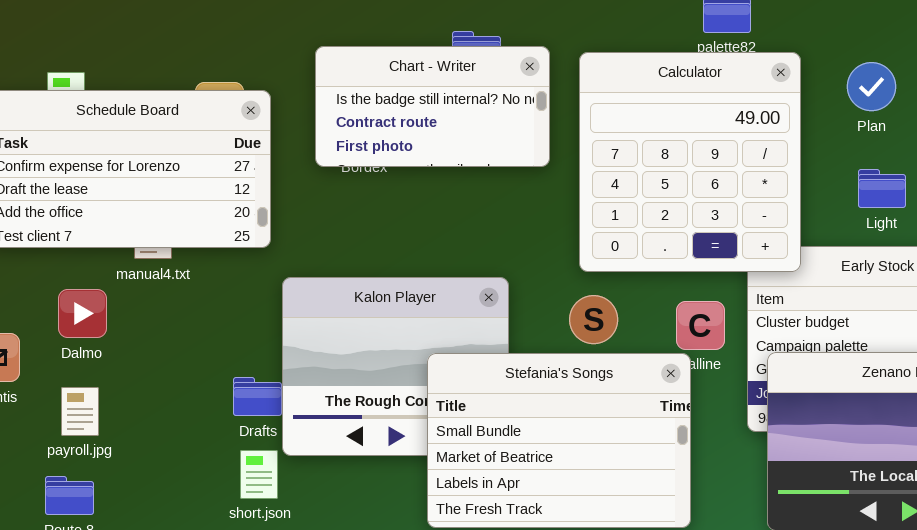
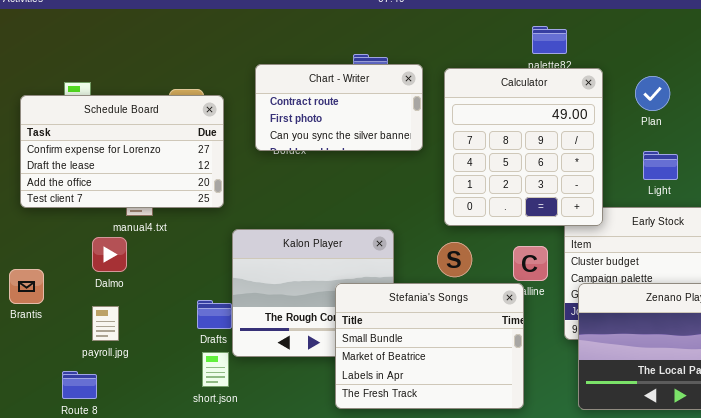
Chart - Writer: [315,46,550,167] -> [255,64,423,151], scrolled down 1 row
Dalmo: [58,289,107,338] -> [92,237,127,272], moved
payroll.jpg: [61,387,99,436] -> [92,306,119,341], moved

